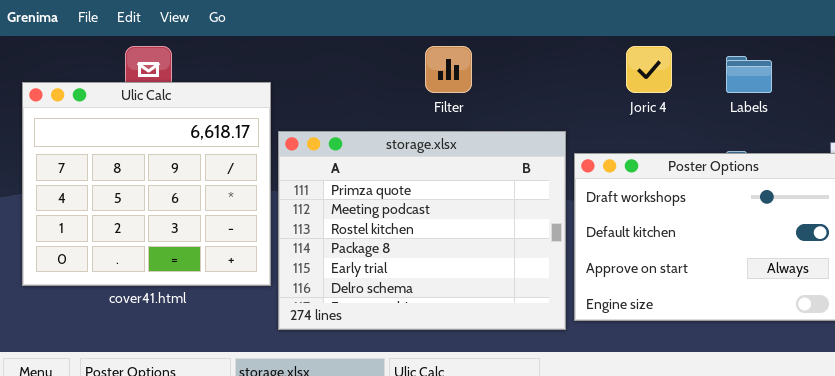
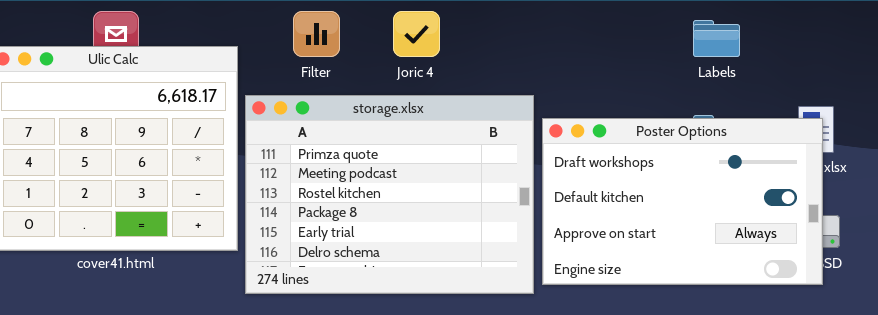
Filter: [425,46,472,93] -> [293,11,340,57], moved
Joric 4: [626,46,672,93] -> [393,11,440,57], moved

